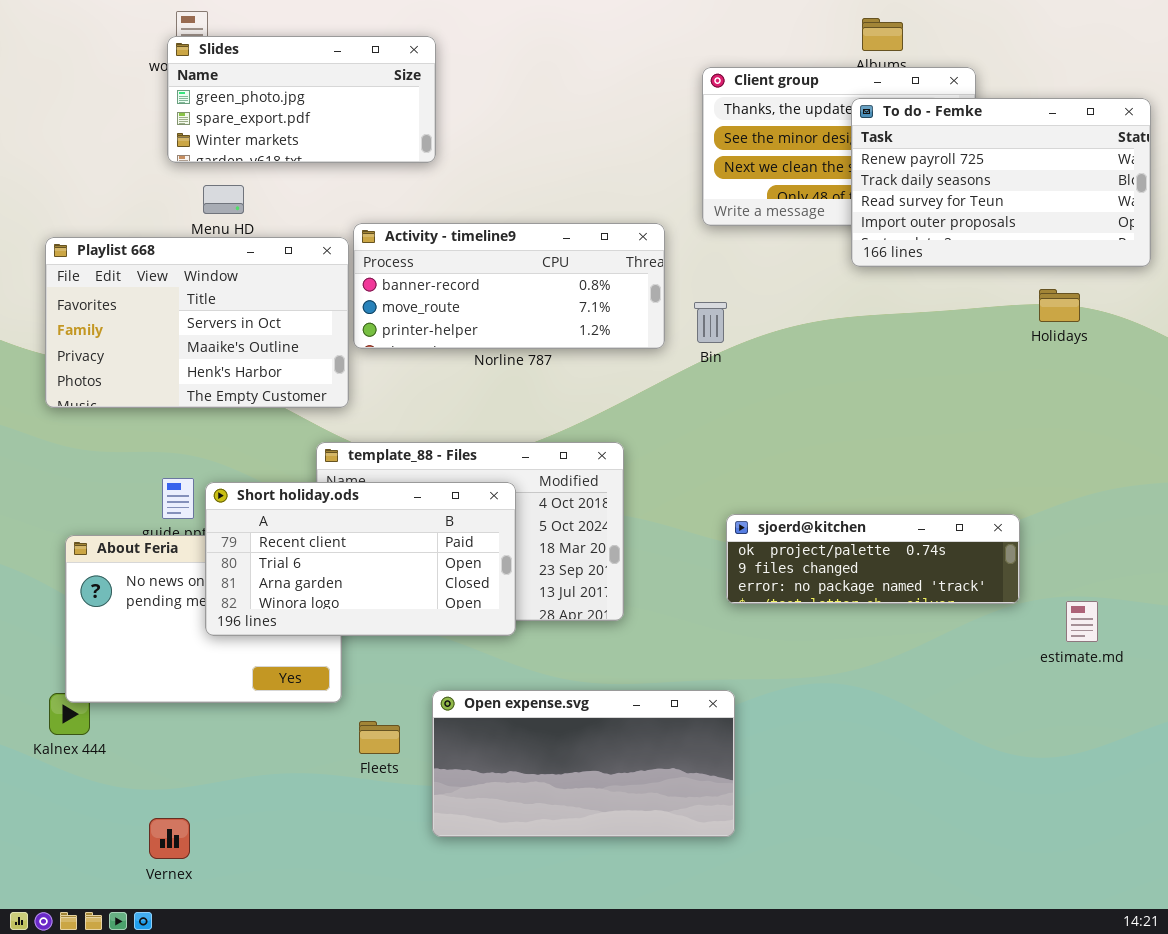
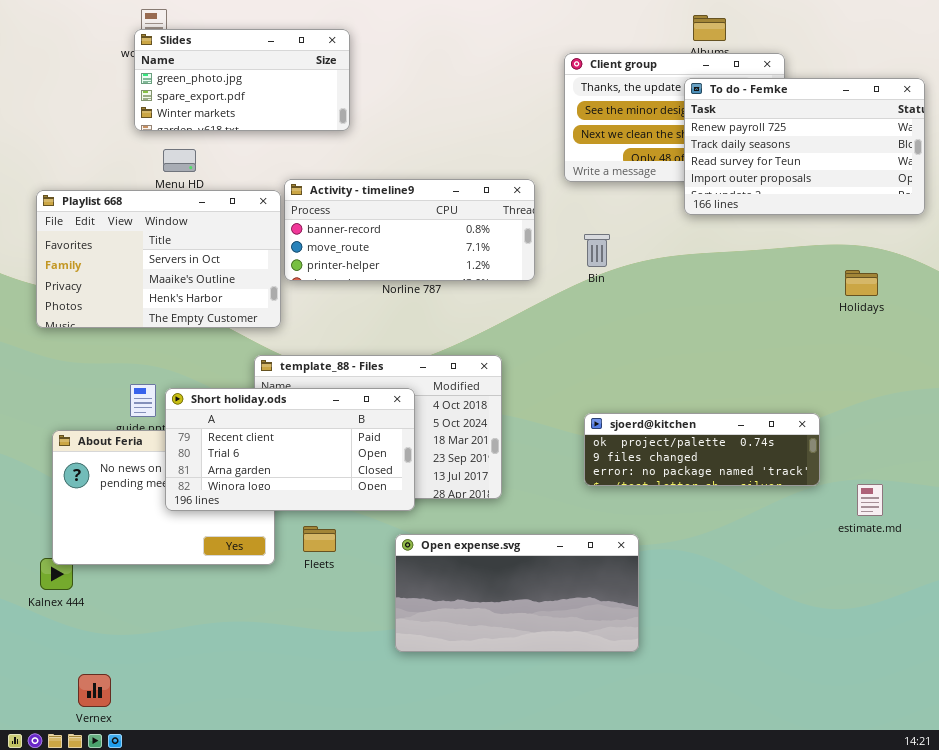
Holidays: [1039,289,1080,322] -> [845,270,878,296], moved
Bin: [694,302,727,343] -> [584,234,610,267], moved
Open expense.svg: [432,690,735,837] -> [395,534,639,652], moved
Fleets: [359,721,400,754] -> [303,526,336,552], moved
Vernex: [149,818,190,859] -> [78,674,111,707], moved

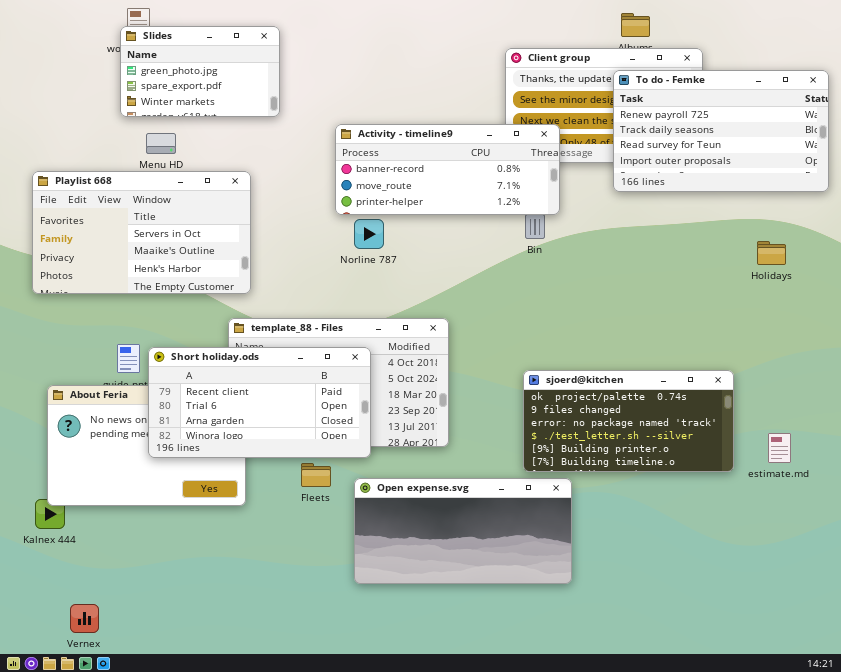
Slides: [134,29,350,131] -> [120,26,280,117], resized
Activity - timeline9: [284,179,535,281] -> [335,124,560,215], moved
sjoerd@kitchen: [584,413,820,486] -> [523,370,734,472], resized
Fleets: [303,526,336,552] -> [301,463,331,487], moved

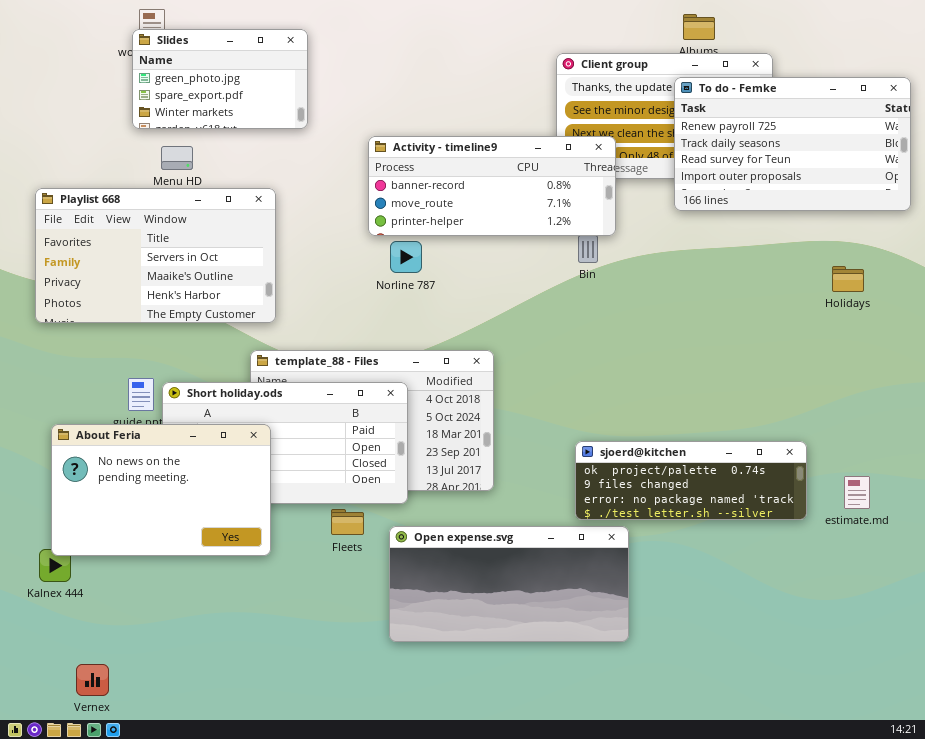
sjoerd@kitchen: [523,370,734,472] -> [575,441,807,520], resized
About Feria: [47,385,246,506] -> [51,424,271,556], raised

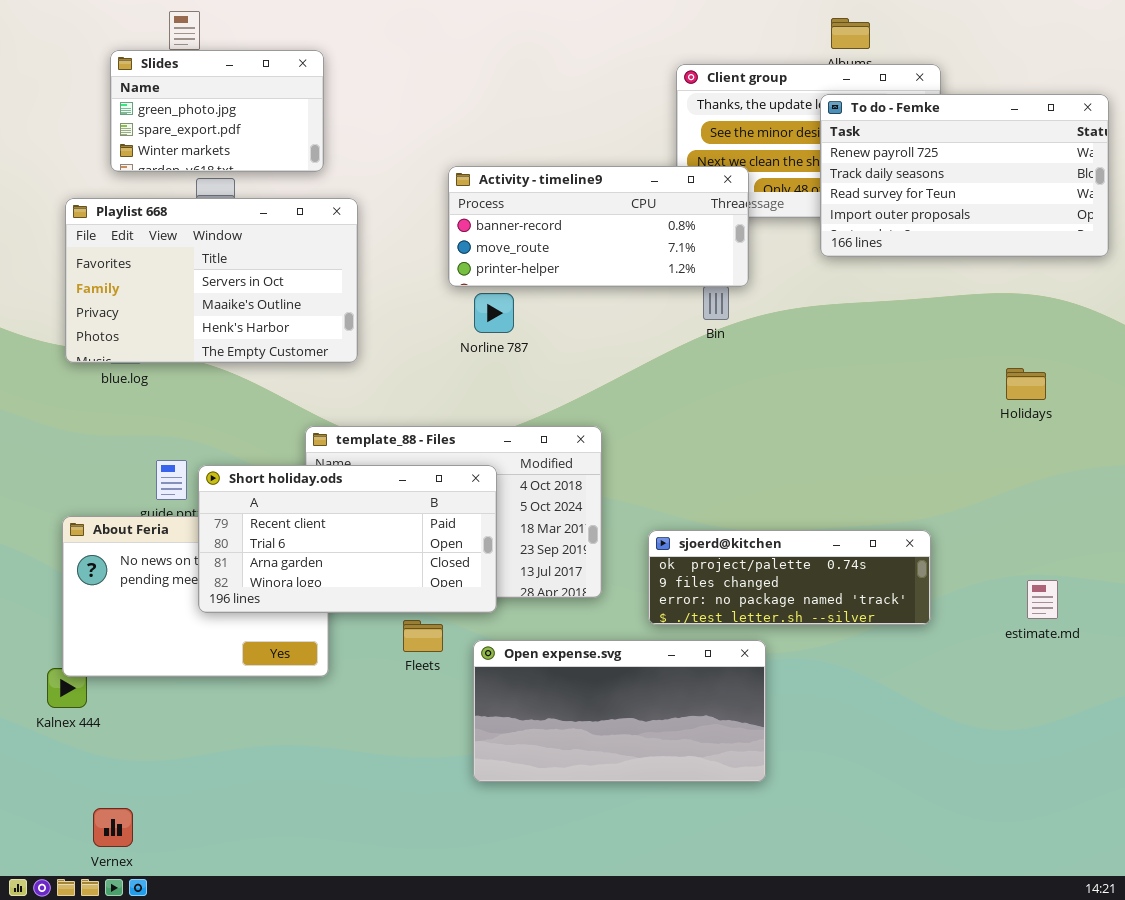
Slides: [132,29,308,129] -> [110,50,324,172], moved
Playlist 668: [35,188,276,323] -> [65,198,358,363], moved
Holidays: [832,266,864,292] -> [1006,368,1046,400], moved
Short holiday.ods: [162,382,408,504] -> [198,465,497,613], raised
sjoerd@kitchen: [575,441,807,520] -> [648,530,931,625], moved

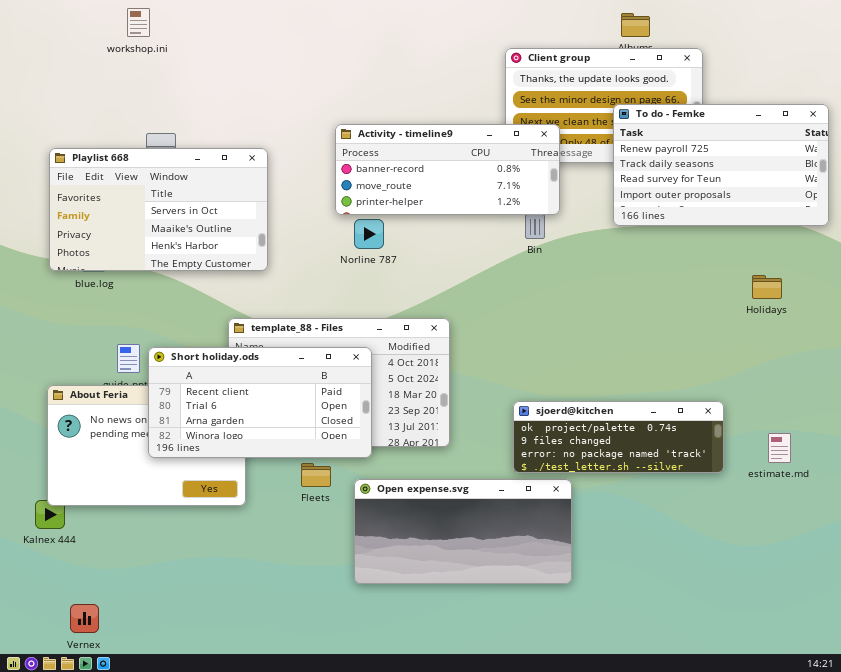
Slides: [110,50,324,172] -> none, closed
To do - Femke: [820,94,1109,257] -> [613,104,829,226], moved
sjoerd@kitchen: [648,530,931,625] -> [513,401,724,473], moved

